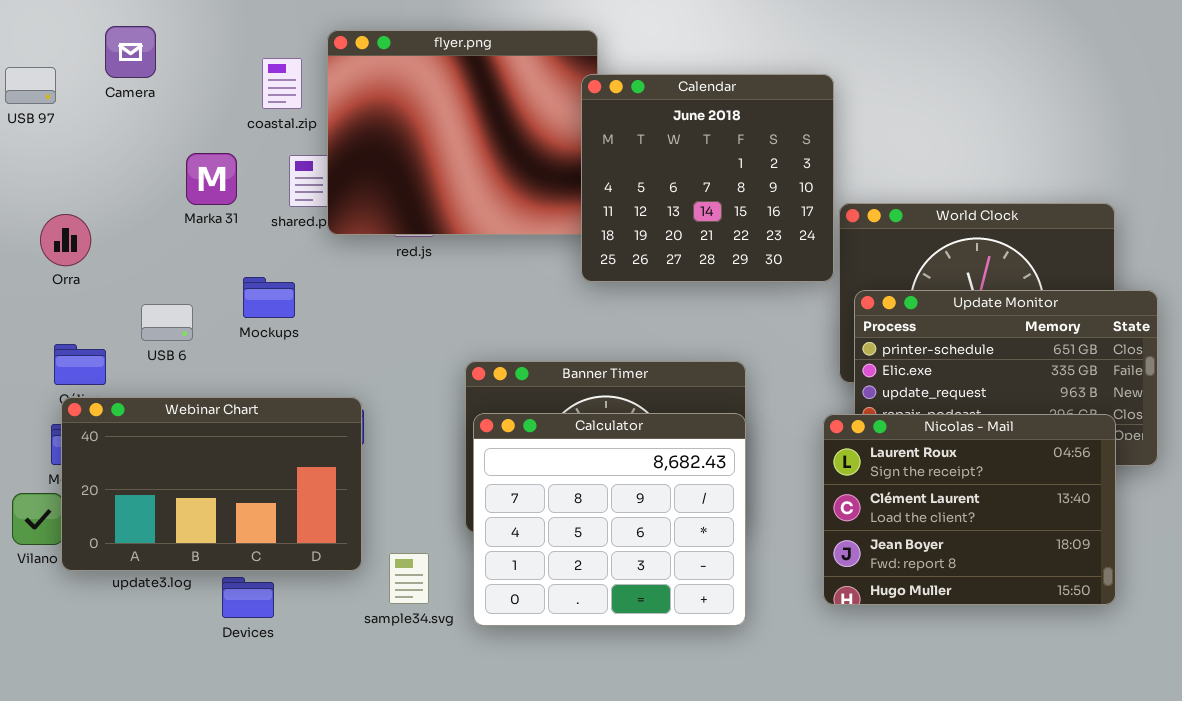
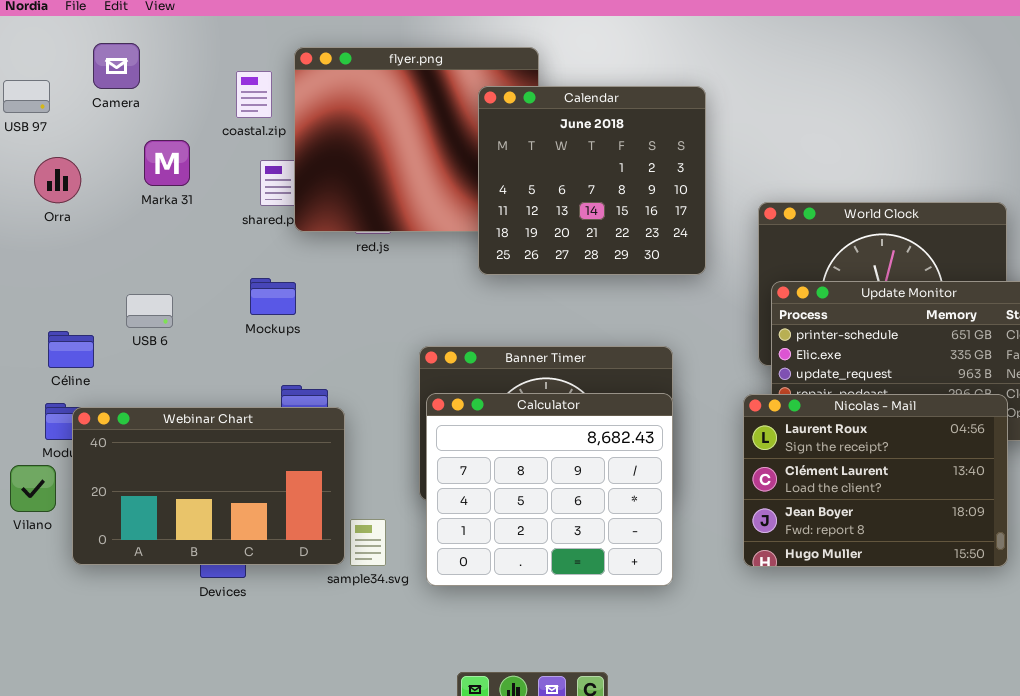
Calendar: [581,74,834,282] -> [478,86,706,275], moved
Marka 31: [186,153,237,205] -> [144,140,190,186], moved
Orra: [40,214,91,266] -> [34,157,81,203], moved
Mockups: [243,277,295,318] -> [250,278,296,315], moved
Webinar Chart: [61,397,362,571] -> [72,407,345,565], moved

